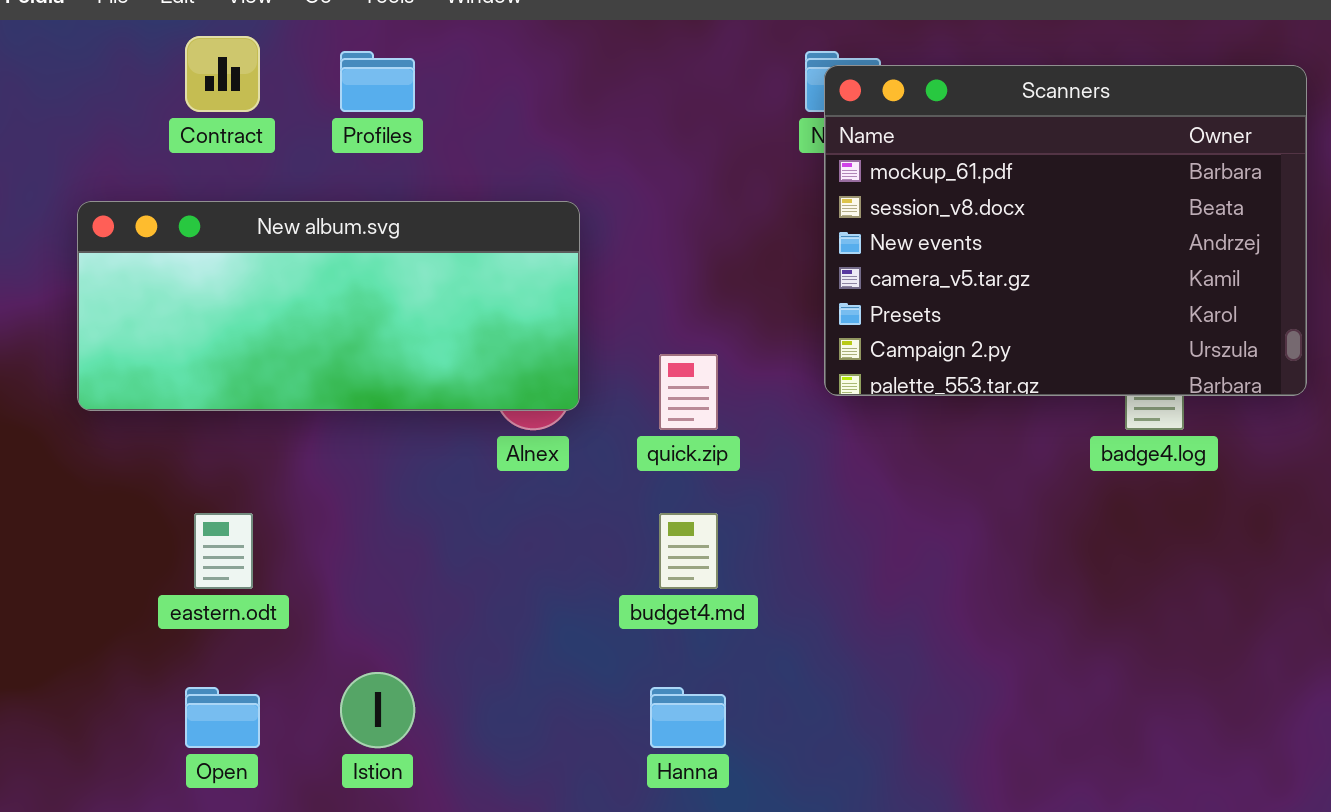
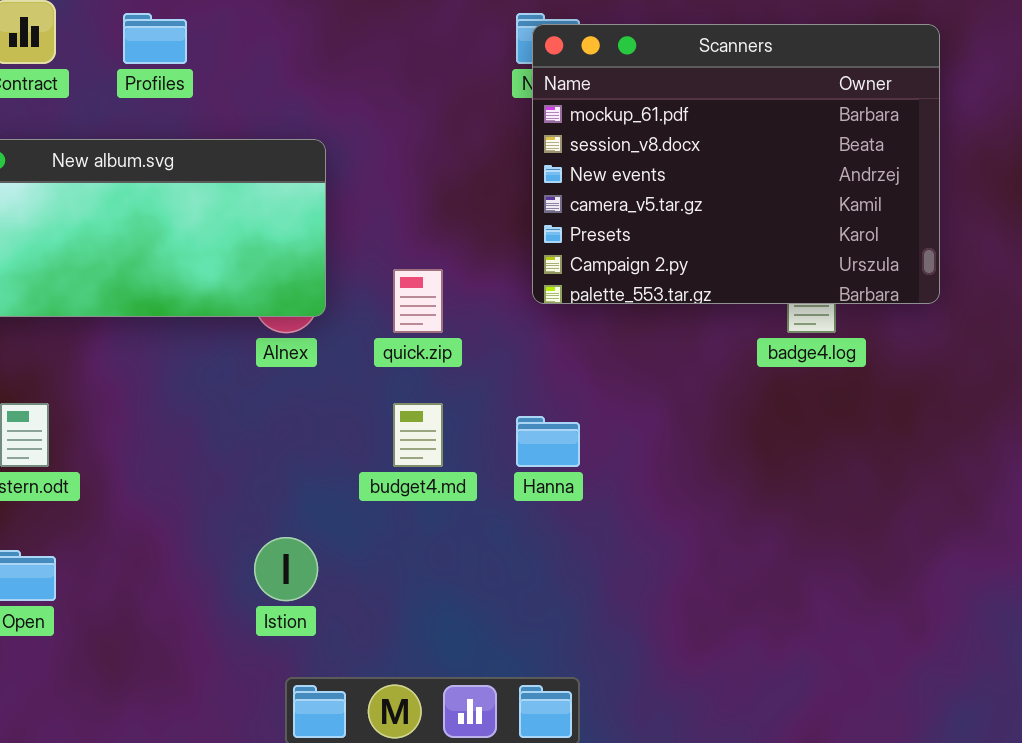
Istion: [340,672,415,748] -> [254,537,318,601], moved
Hanna: [650,687,726,748] -> [516,416,580,467], moved

